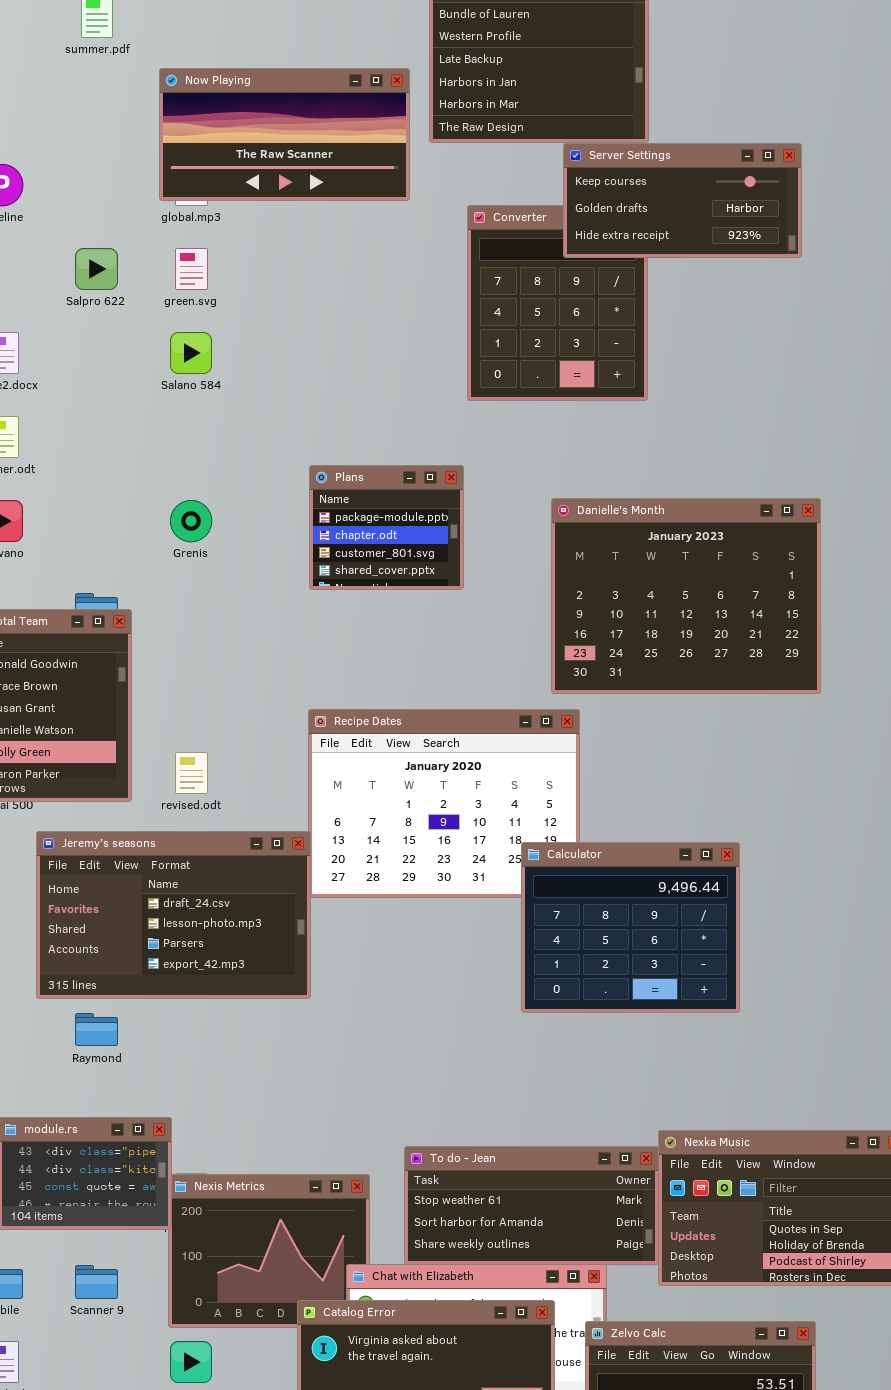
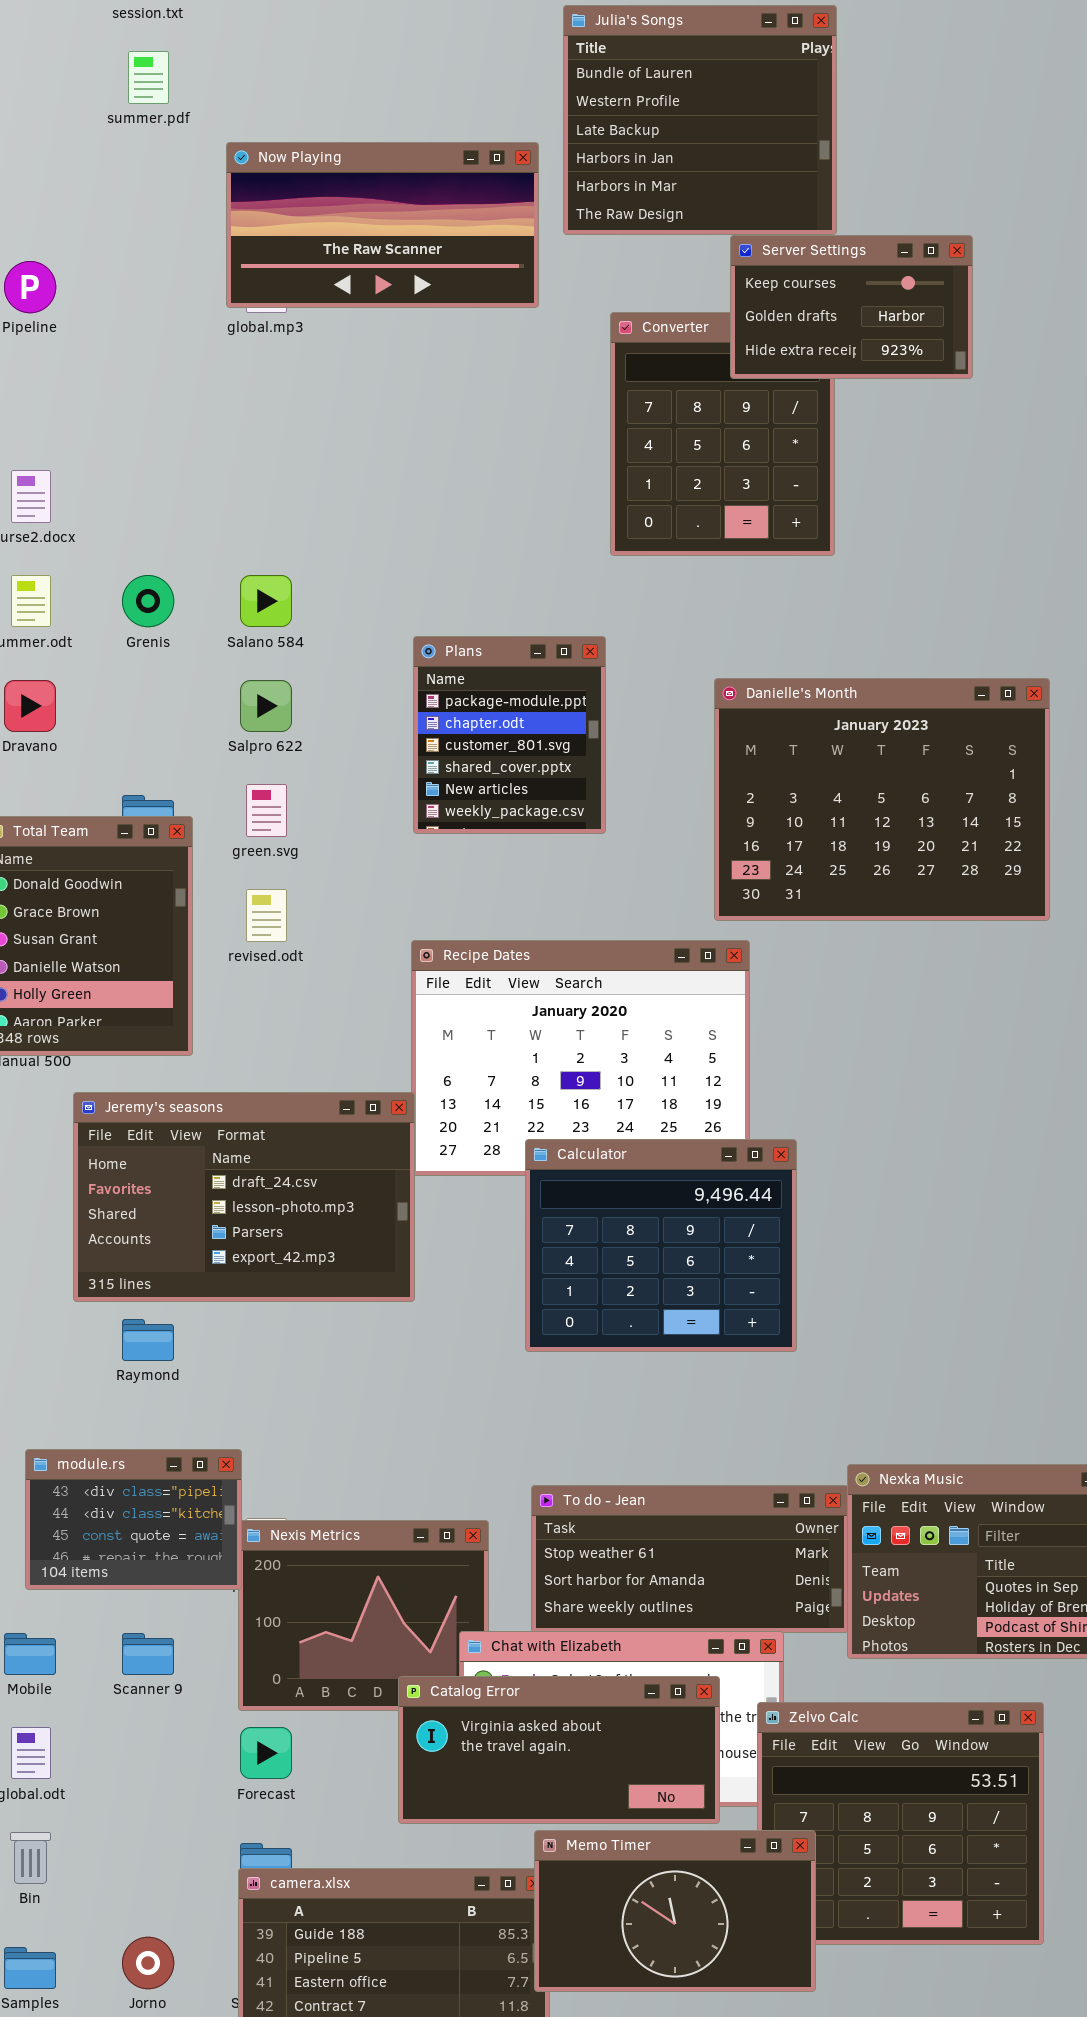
Server Settings: [563,143,802,258] -> [730,235,973,379], resized
Salpro 622: [75,248,118,290] -> [240,680,292,732], moved
green.svg: [175,248,208,290] -> [246,784,287,837], moved
Salano 584: [170,332,212,374] -> [240,575,292,627], moved
Plans: [309,465,464,590] -> [413,636,606,834], resized
Grenis: [170,500,212,542] -> [122,575,174,627], moved
revised.odt: [175,752,208,794] -> [246,889,287,942], moved
Calculator: [521,842,740,1013] -> [525,1139,797,1352], moved

